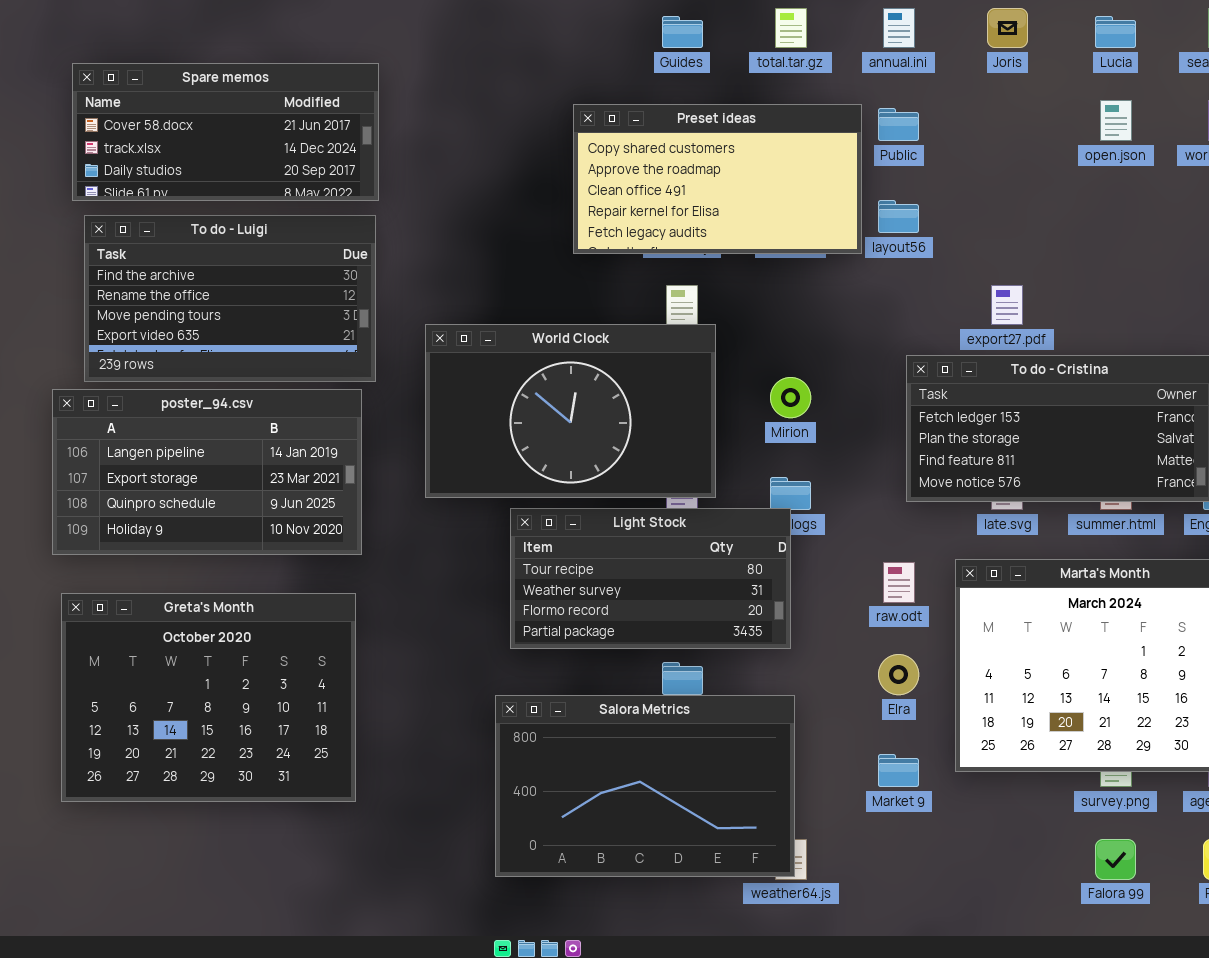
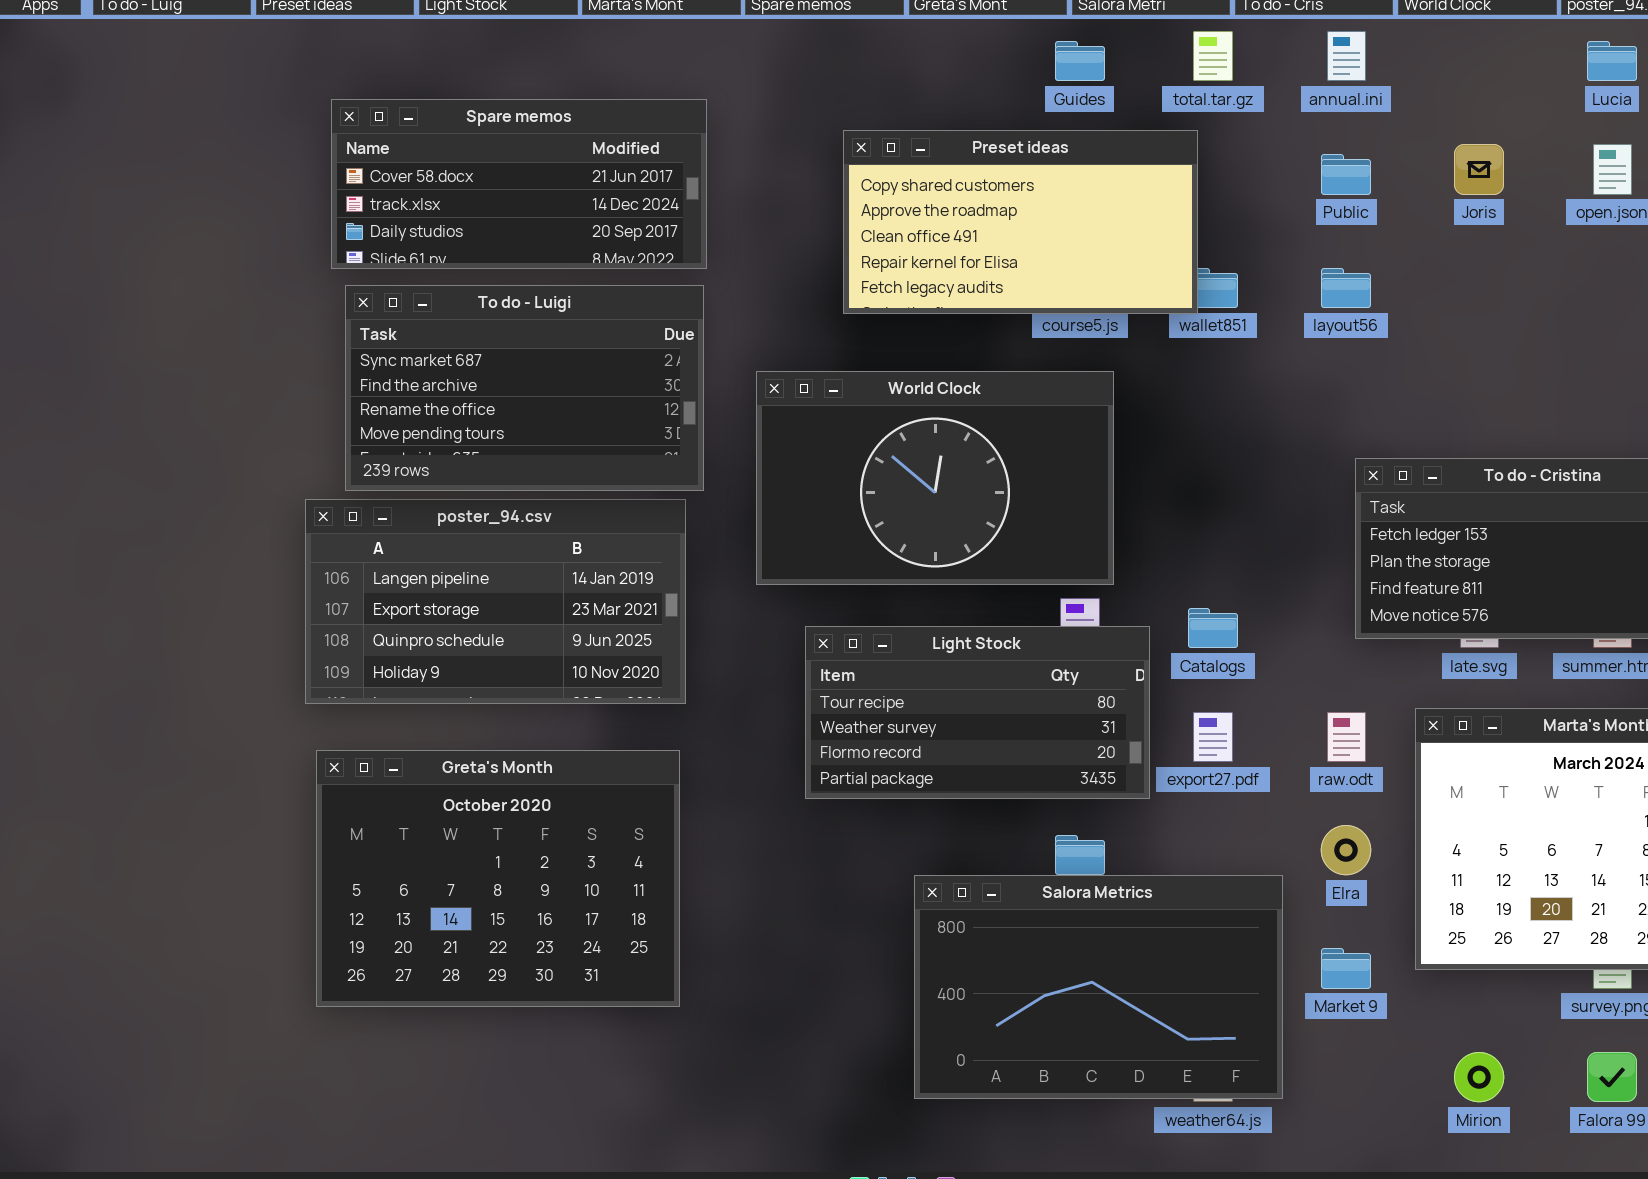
Joris: [987,8,1028,48] -> [1454,144,1504,195], moved
Preset ideas: [573,104,862,254] -> [843,130,1198,314], moved
To do - Luigi: [84,215,376,382] -> [345,285,704,491], scrolled up 1 row
export27.pdf: [991,285,1023,325] -> [1193,712,1233,762], moved
World Clock: [425,324,716,498] -> [756,371,1114,585], moved
Mirion: [770,377,811,418] -> [1454,1052,1504,1102], moved
Light Stock: [510,508,791,649] -> [805,626,1150,799], moved
Salora Metrics: [495,695,795,877] -> [914,875,1283,1099], moved

